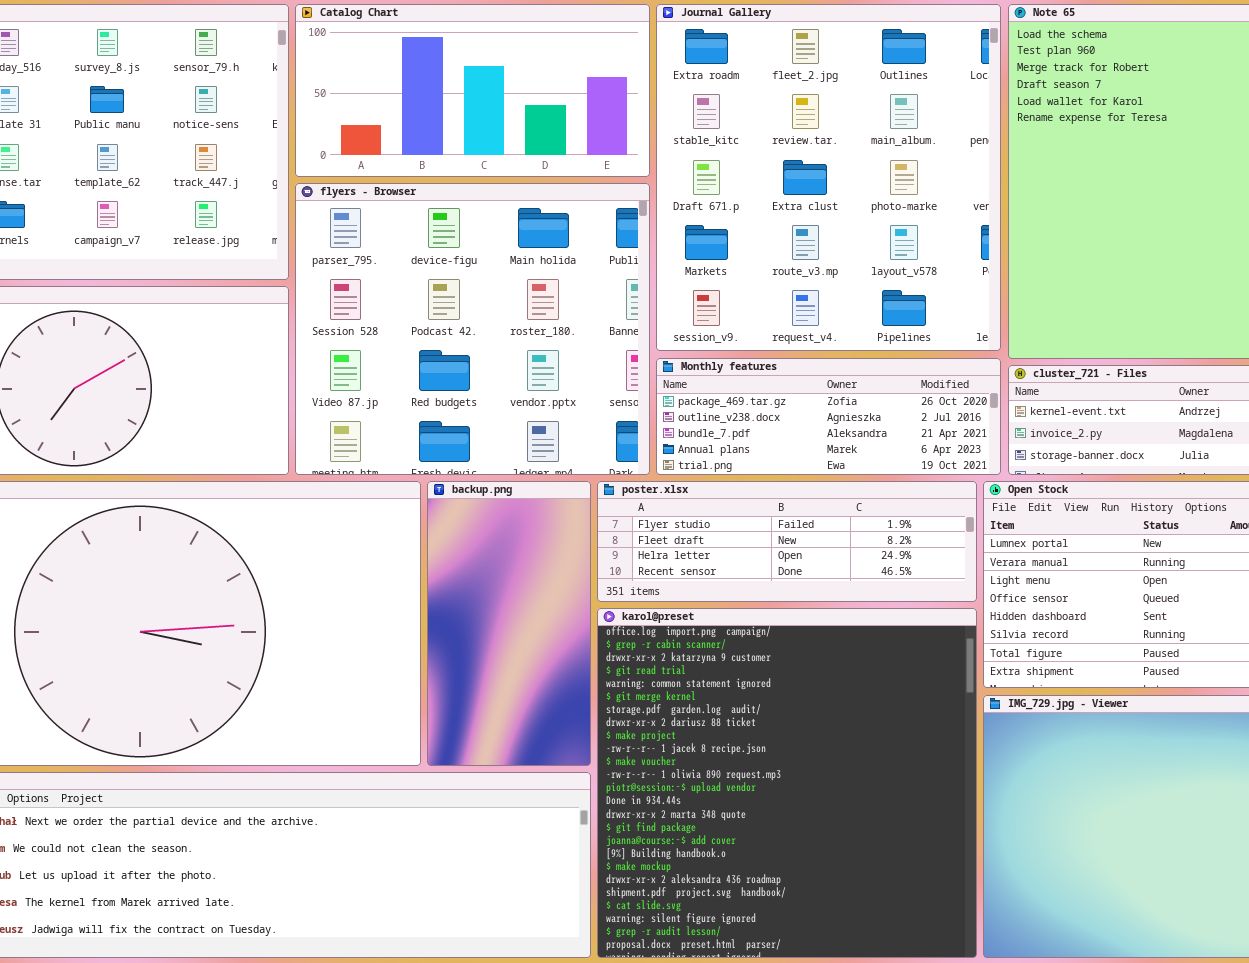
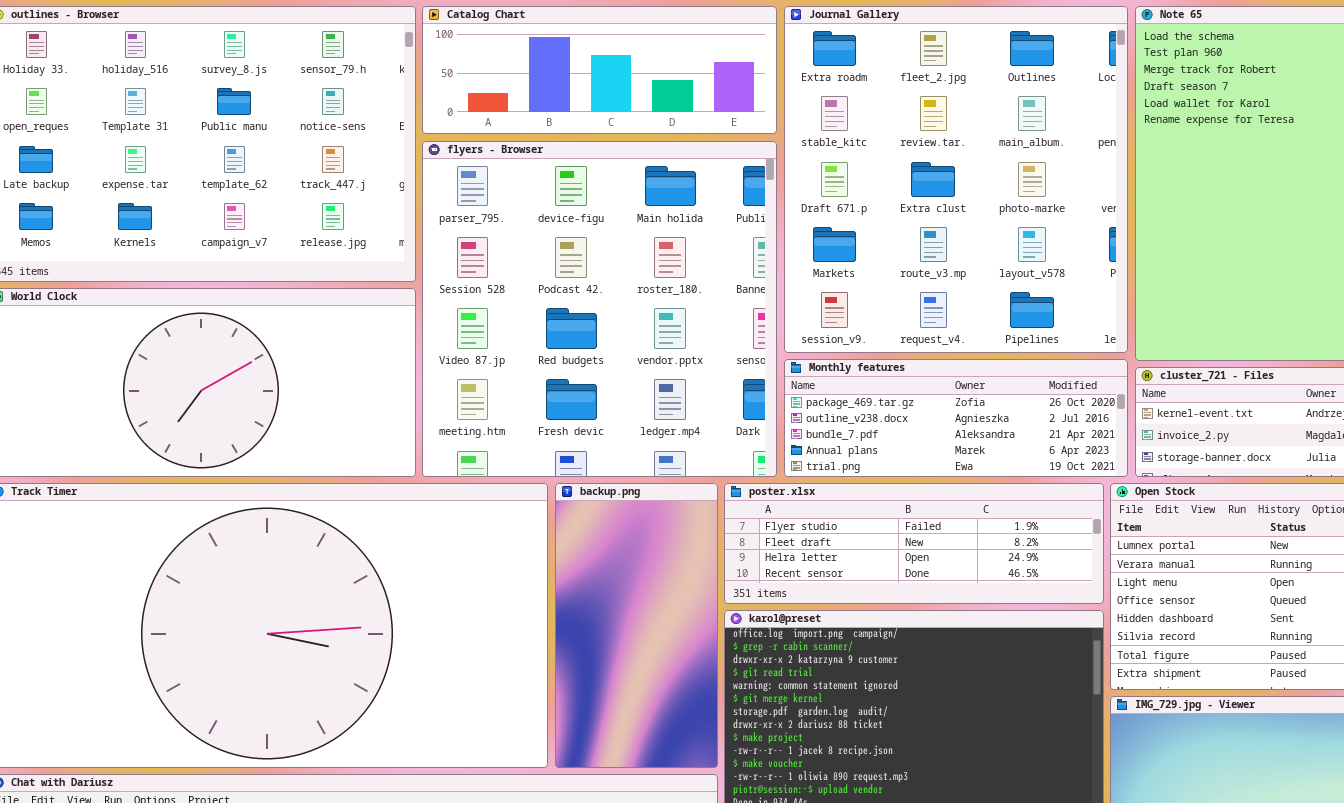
Catalog Chart: [295,4,650,177] -> [422,6,777,134], resized
flyers - Browser: [295,183,650,475] -> [422,141,777,477], resized

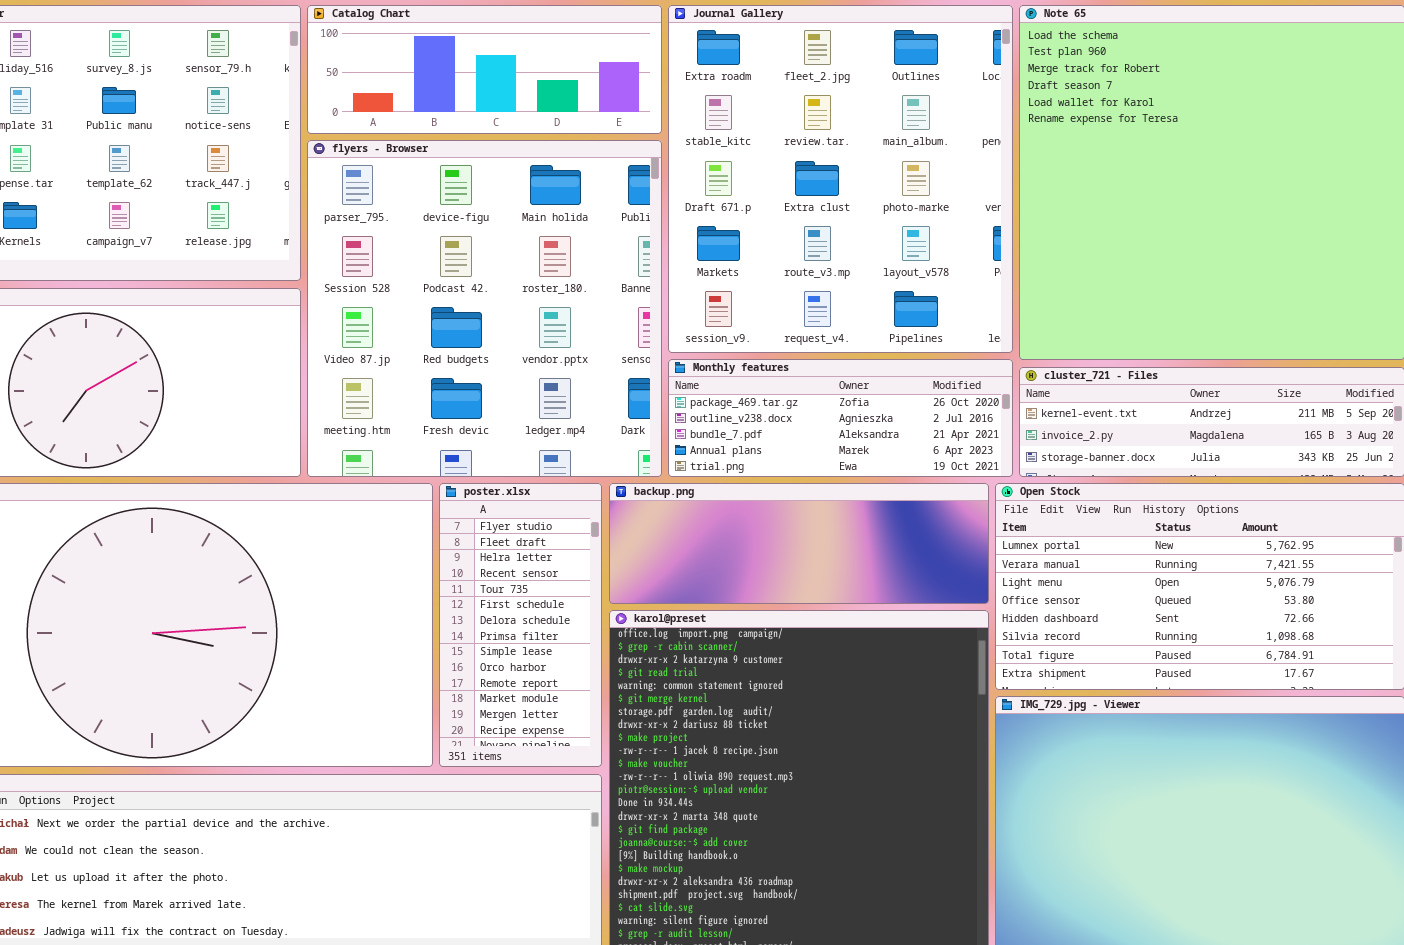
backup.png: [555,483,718,768] -> [609,483,989,604], moved, resized
poster.xlsx: [724,483,1104,604] -> [439,483,602,767], moved, resized

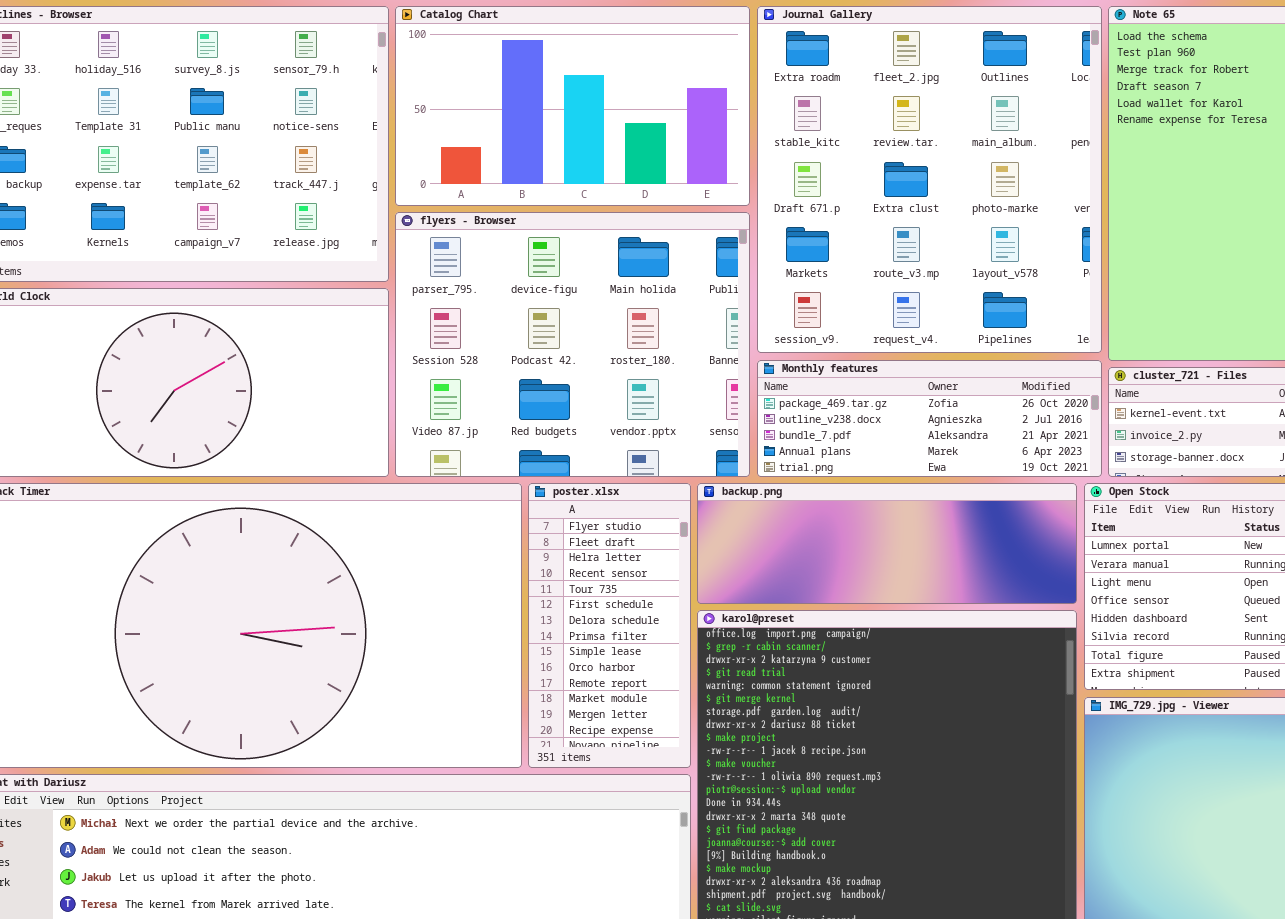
Catalog Chart: [307,5,662,134] -> [395,6,750,206], resized
flyers - Browser: [307,140,662,477] -> [395,212,750,477], resized

